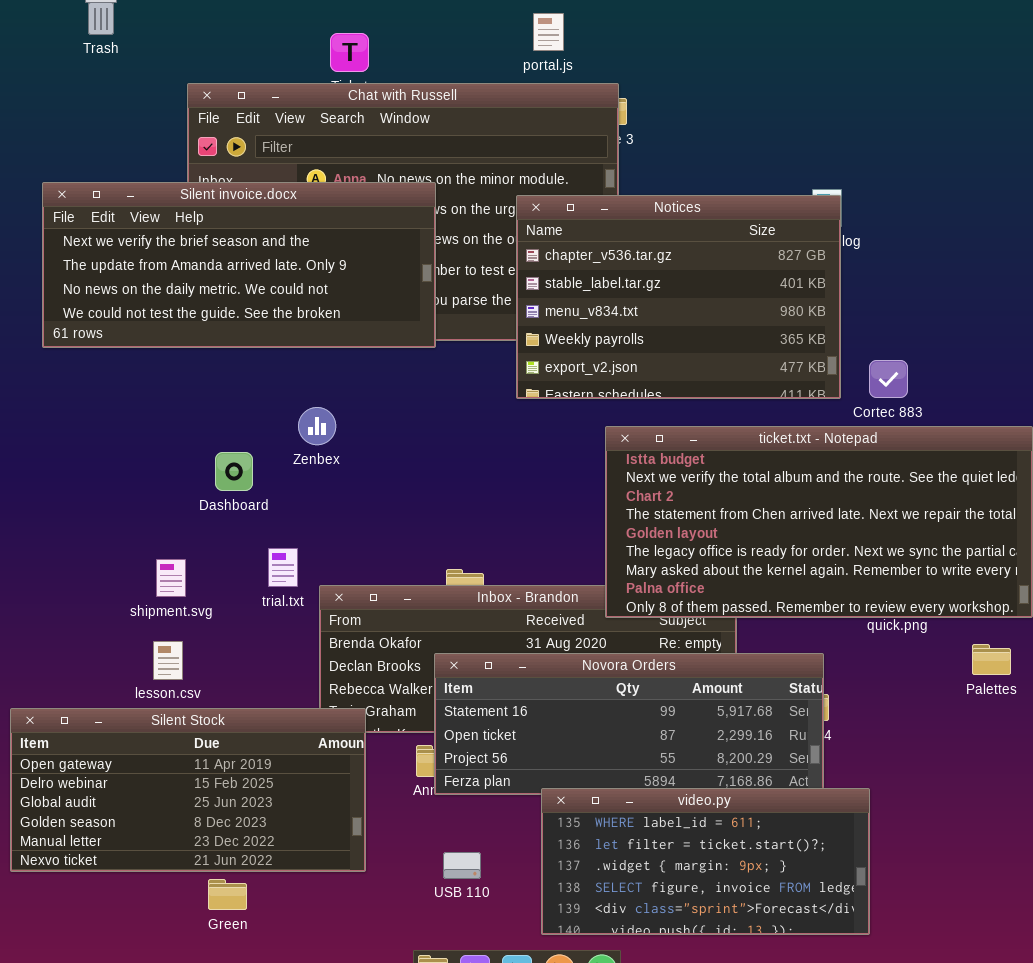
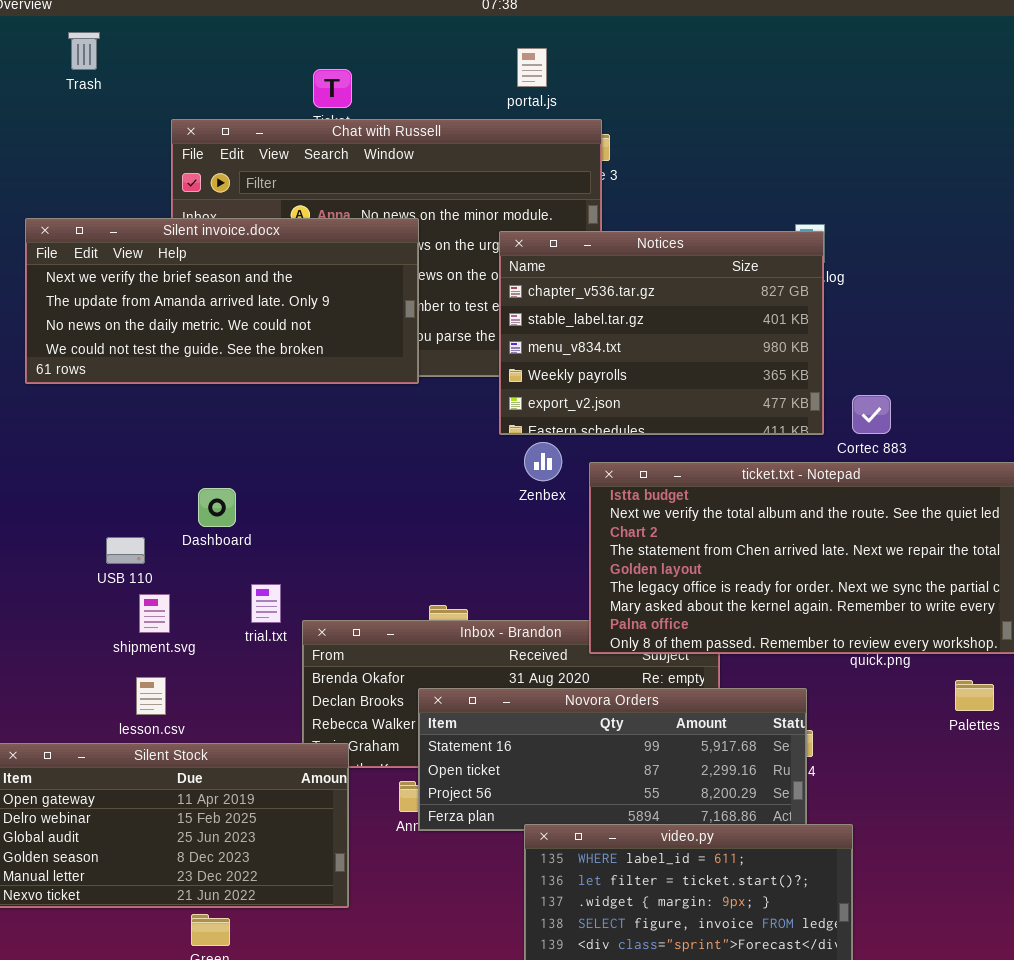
Zenbex: [298,407,336,445] -> [524,442,562,481], moved
USB 110: [443,852,481,879] -> [106,537,145,564], moved

